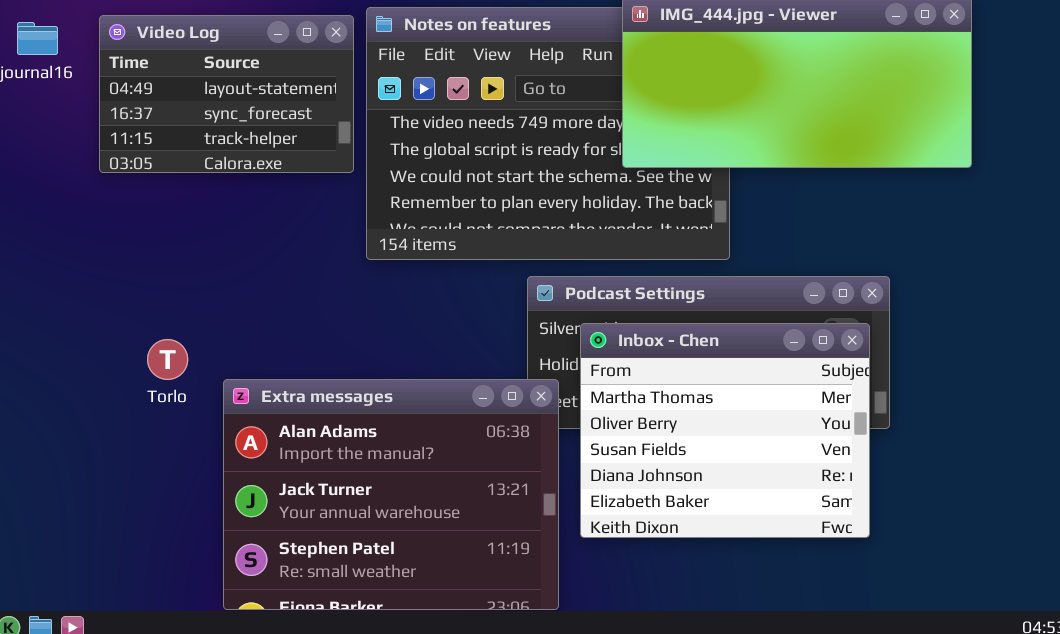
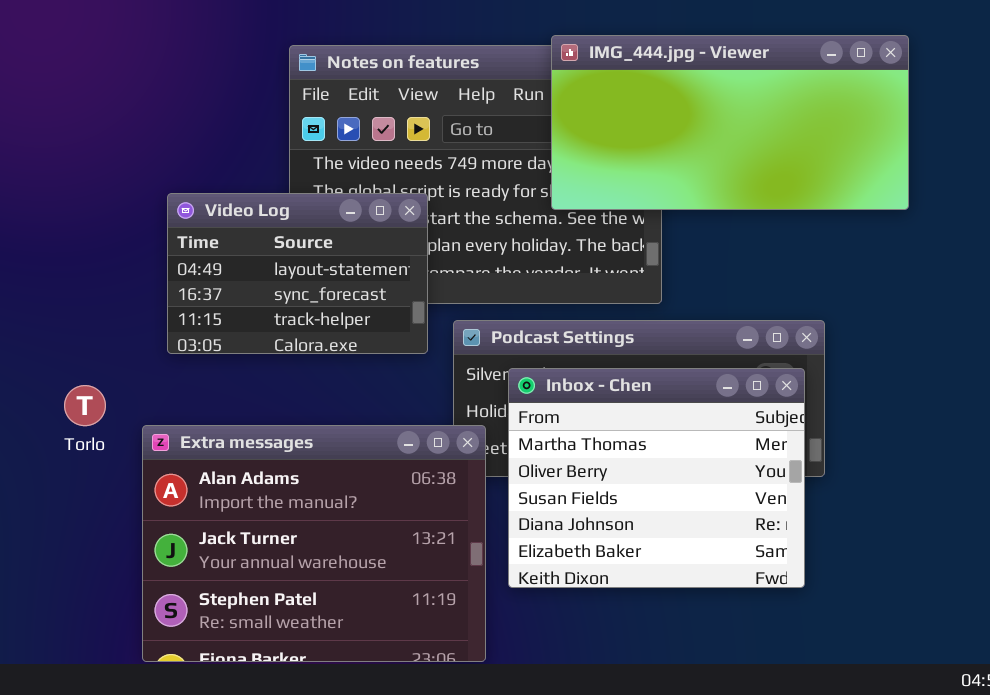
Video Log: [99,15,354,173] -> [167,193,428,354], moved

